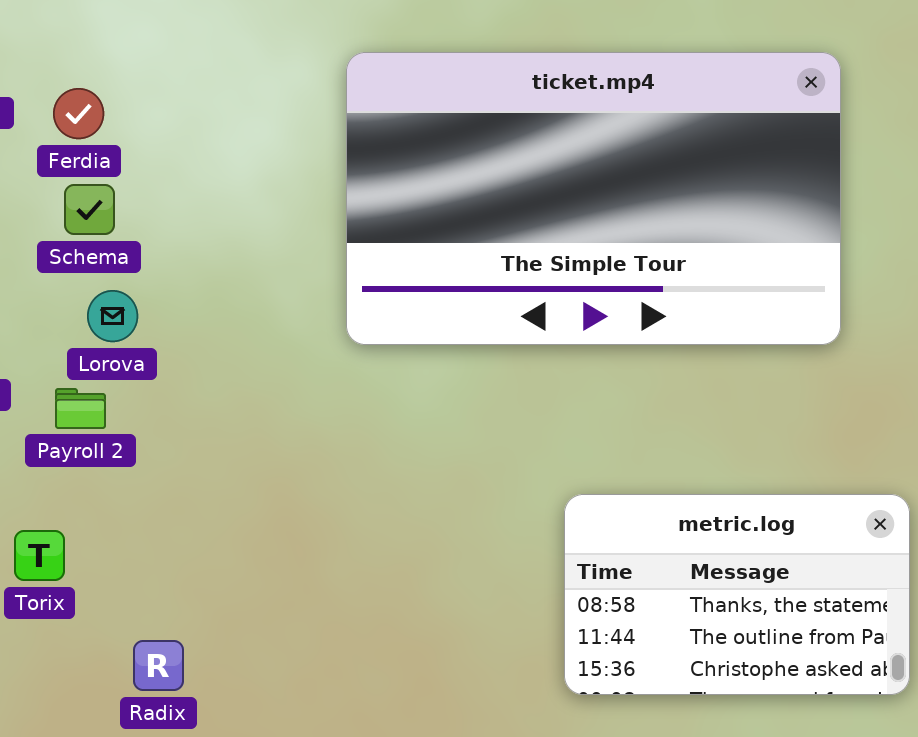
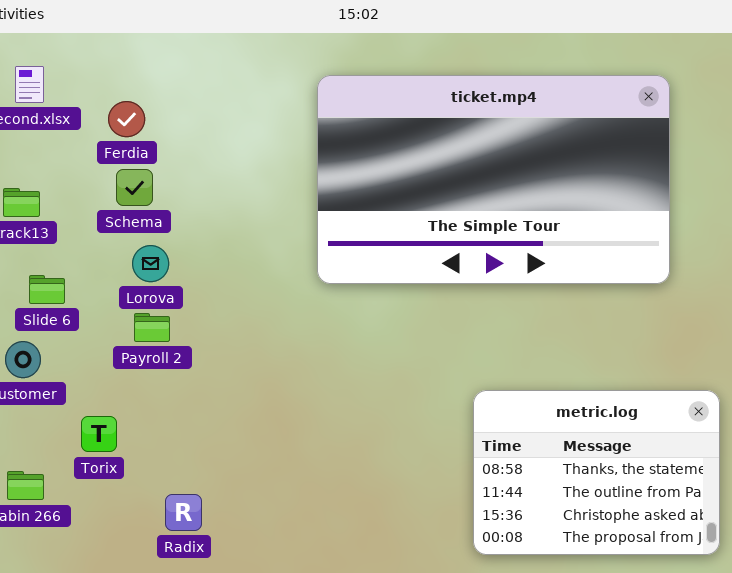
Payroll 2: [55,388,106,429] -> [134,313,170,342], moved
metric.log: [564,494,910,695] -> [473,390,720,555], resized

